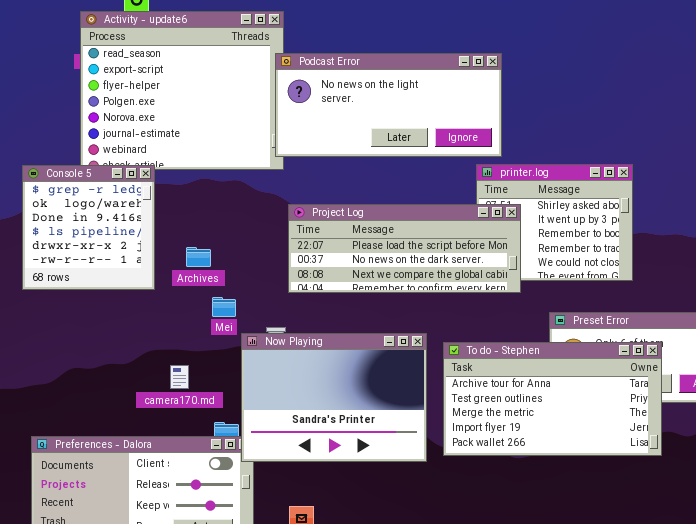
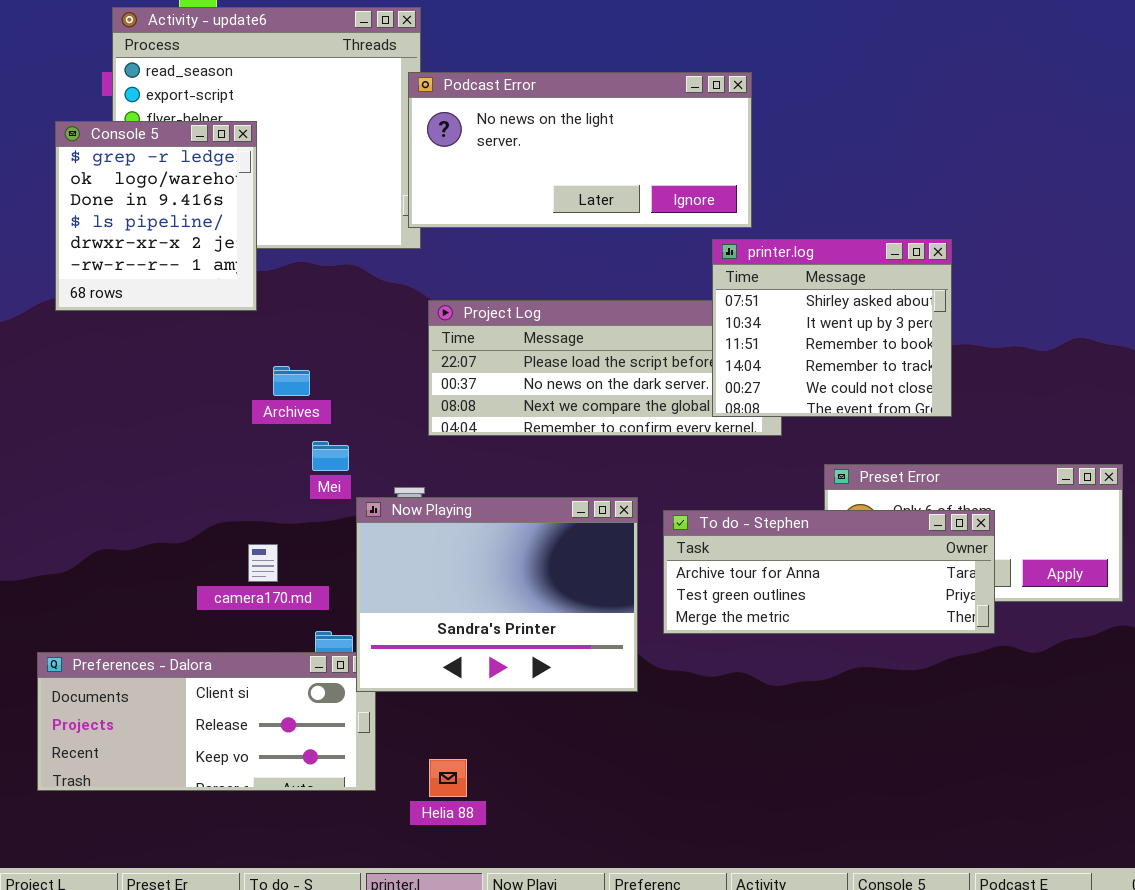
printer.log: [476,164,633,281] -> [712,239,952,417], raised
Console 5: [22,165,155,290] -> [55,121,257,311], moved
To do - Stephen: [443,342,662,456] -> [663,510,995,634], resized

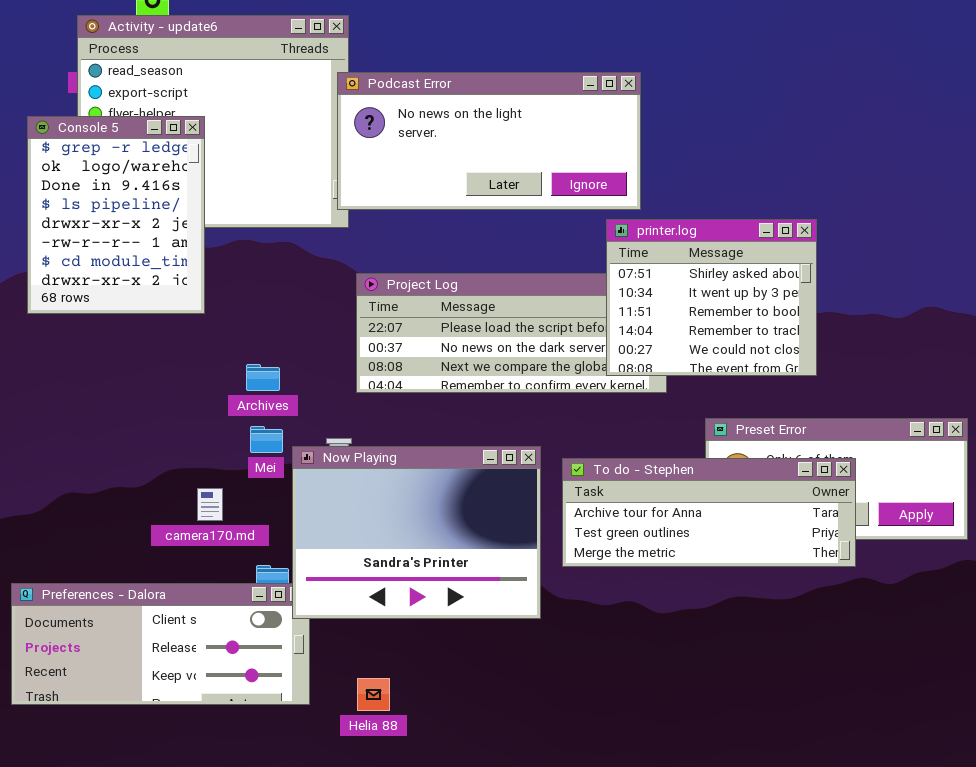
Console 5: [55,121,257,311] -> [27,116,205,314], resized
Archives: [273,366,310,396] -> [246,364,280,391], moved
Mei: [312,441,349,471] -> [250,426,283,453], moved

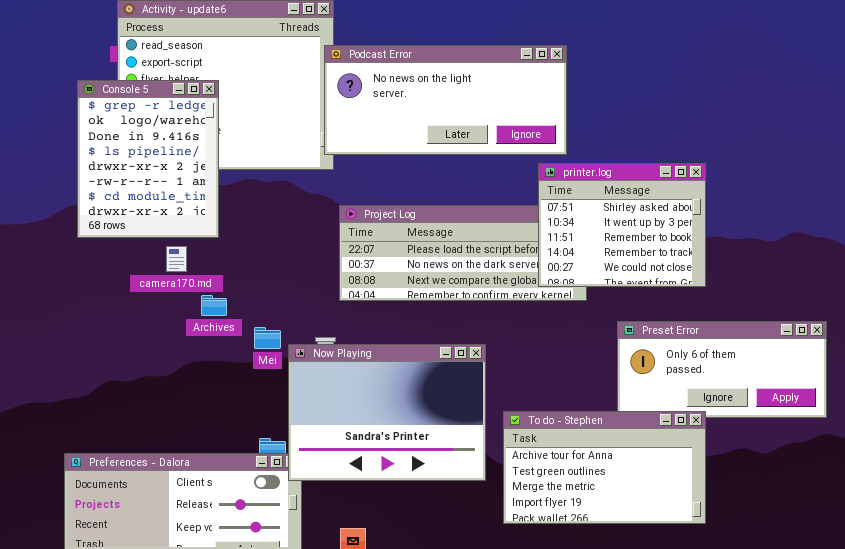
Archives: [246,364,280,391] -> [201,295,227,316], moved
To do - Stephen: [562,458,856,567] -> [503,411,706,524], moved, resized
camera170.md: [197,488,223,521] -> [166,246,187,272], moved

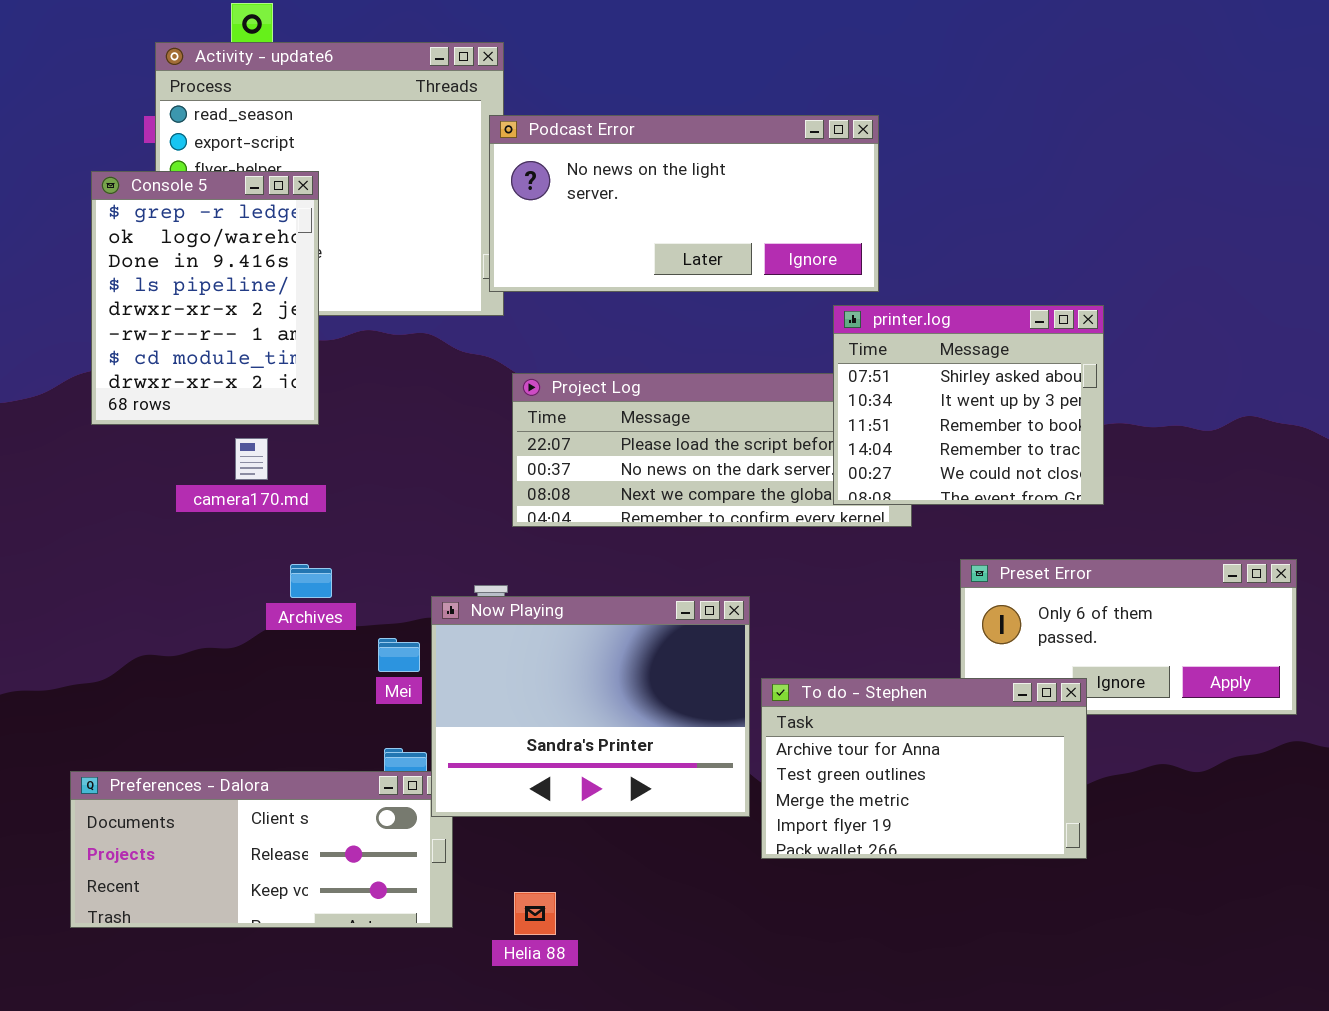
Archives: [201,295,227,316] -> [290,564,332,598], moved
Mei: [254,327,281,349] -> [378,638,420,672], moved
To do - Stephen: [503,411,706,524] -> [761,678,1087,859], moved

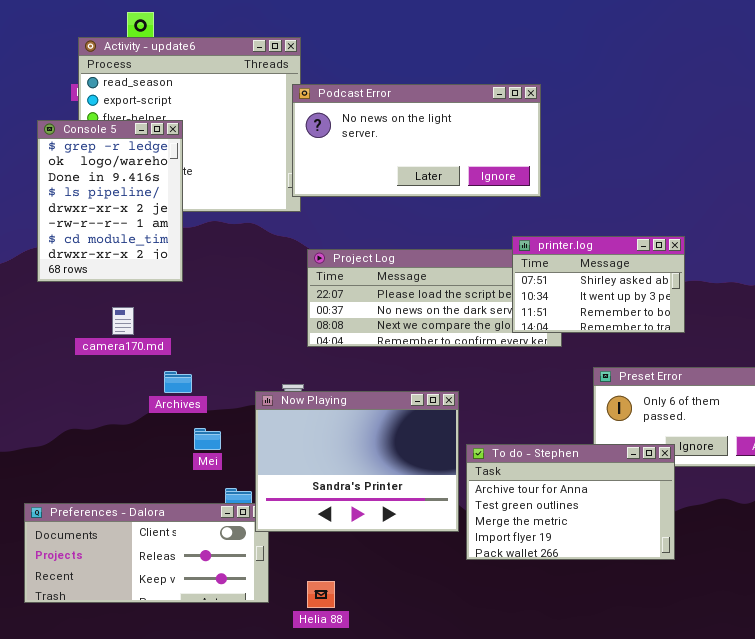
printer.log: [833,305,1104,505] -> [512,236,685,333], resized
camera170.md: [235,438,268,480] -> [112,307,134,335], moved
Mei: [378,638,420,672] -> [194,428,221,450], moved

